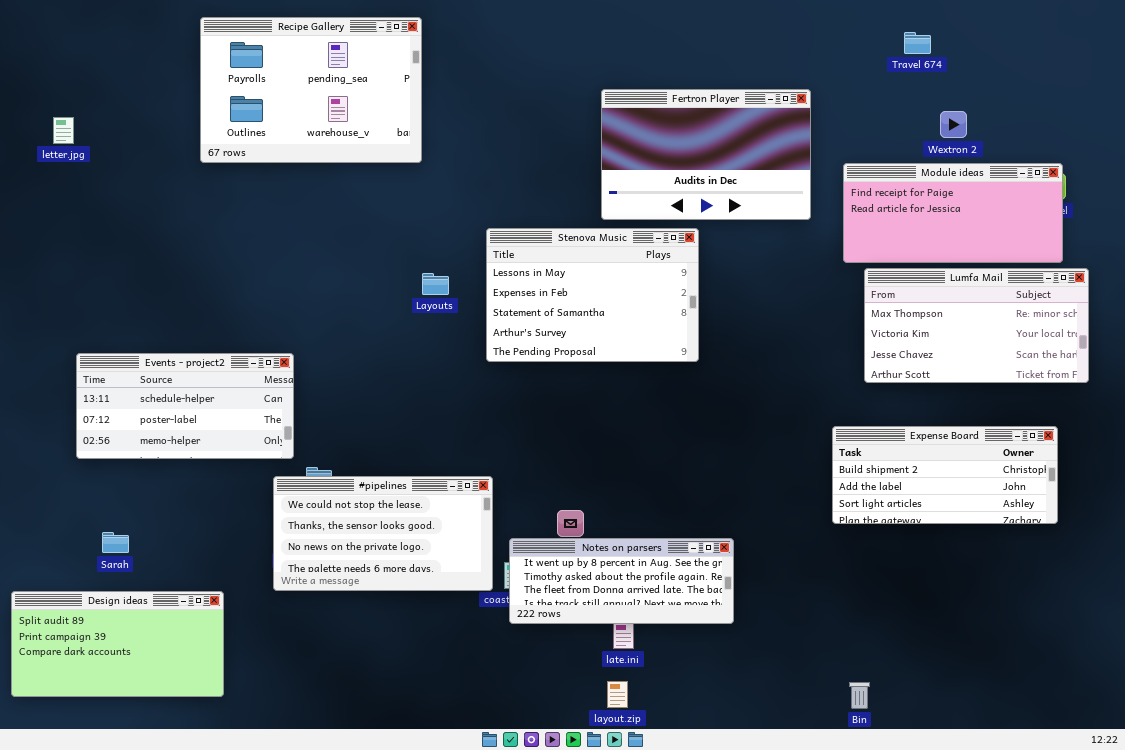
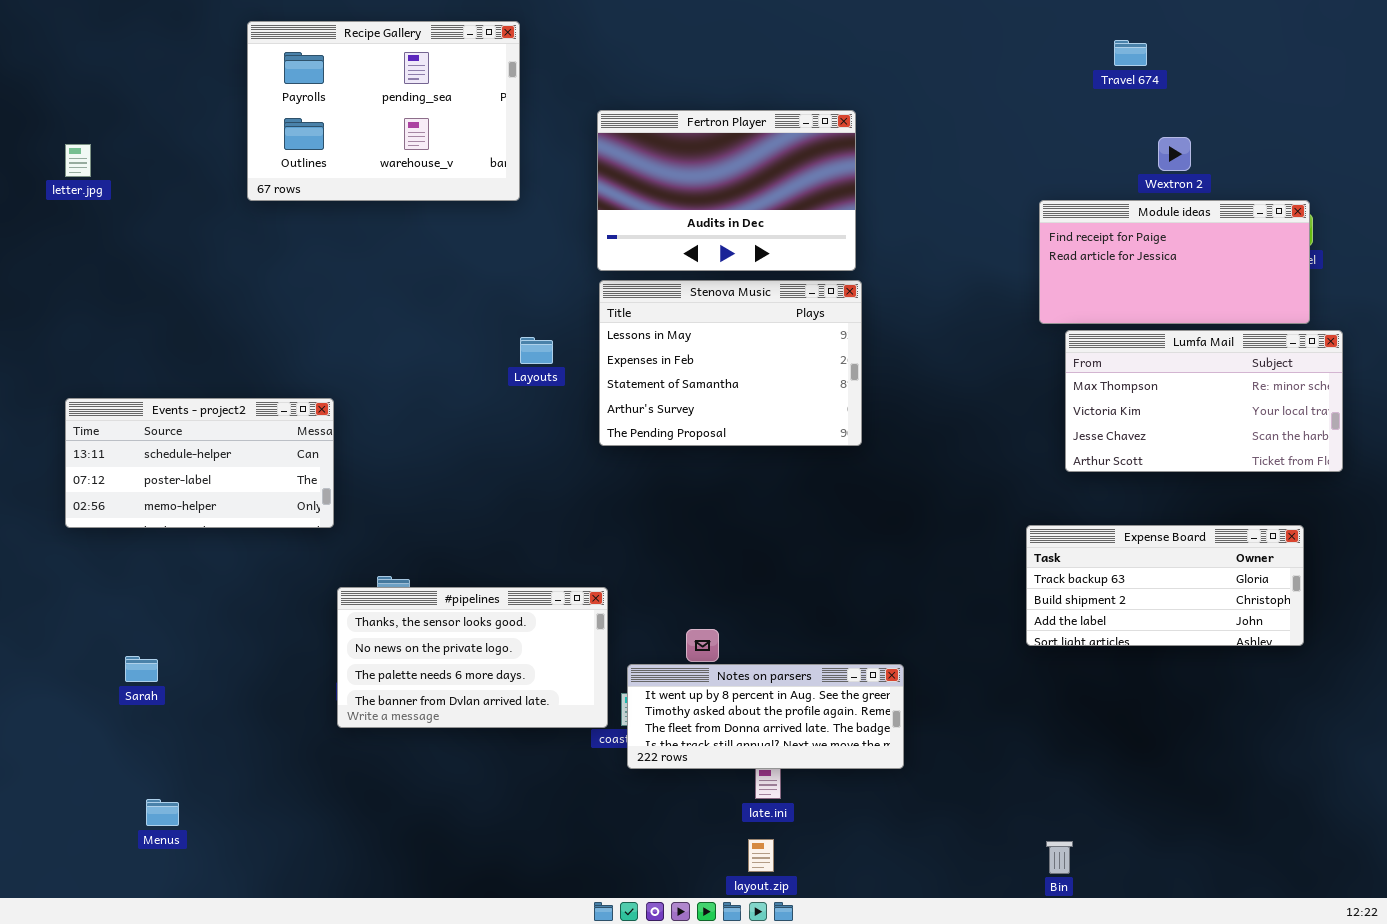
Fertron Player: [601,89,811,220] -> [597,110,856,271], moved
Events - project2: [76,353,294,459] -> [65,398,334,528], moved
Expense Board: [832,426,1058,524] -> [1026,525,1304,646], scrolled up 1 row
#pipelines: [273,476,493,591] -> [337,587,608,728], scrolled down 1 row
Design ideas: [11,591,224,697] -> none, closed

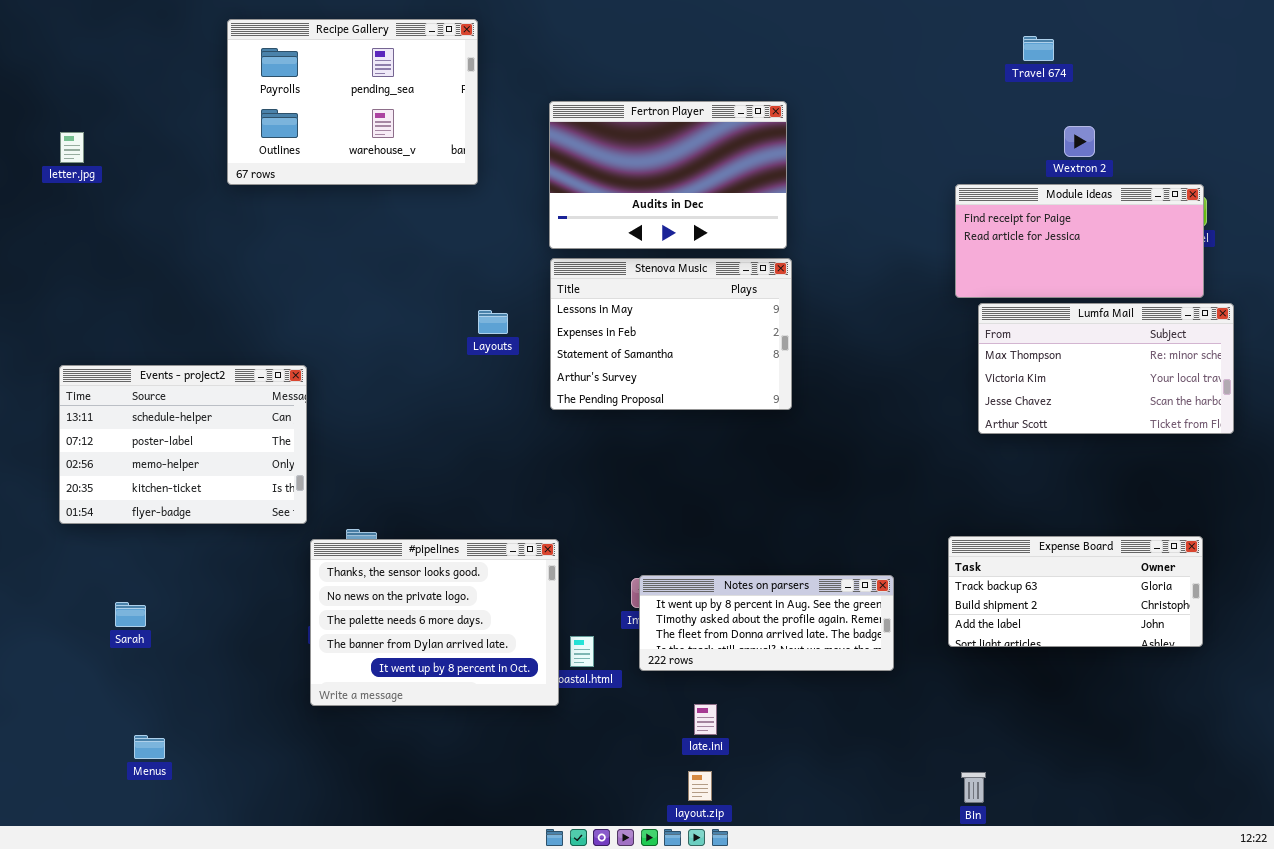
Events - project2: [65,398,334,528] -> [59,365,307,524], resized
Expense Board: [1026,525,1304,646] -> [948,536,1203,647], moved
#pipelines: [337,587,608,728] -> [310,539,559,706], resized
Notes on parsers: [627,664,904,769] -> [639,575,894,671], moved

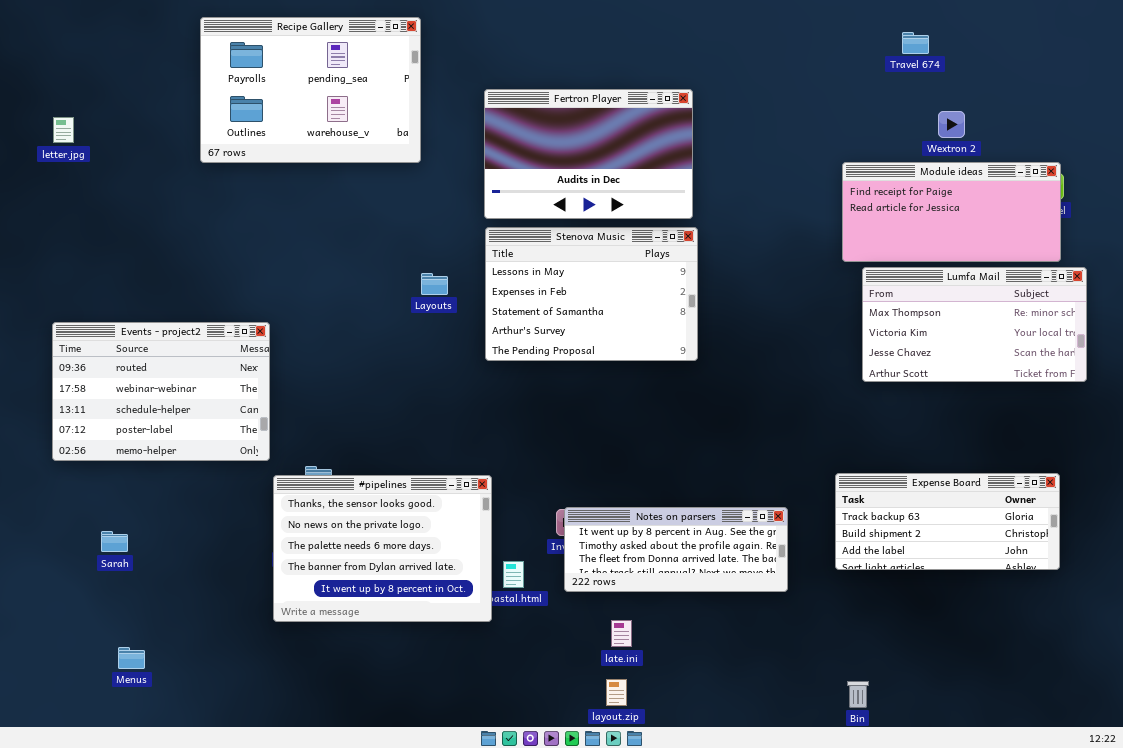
Events - project2: [59,365,307,524] -> [52,322,270,461], scrolled up 2 rows

